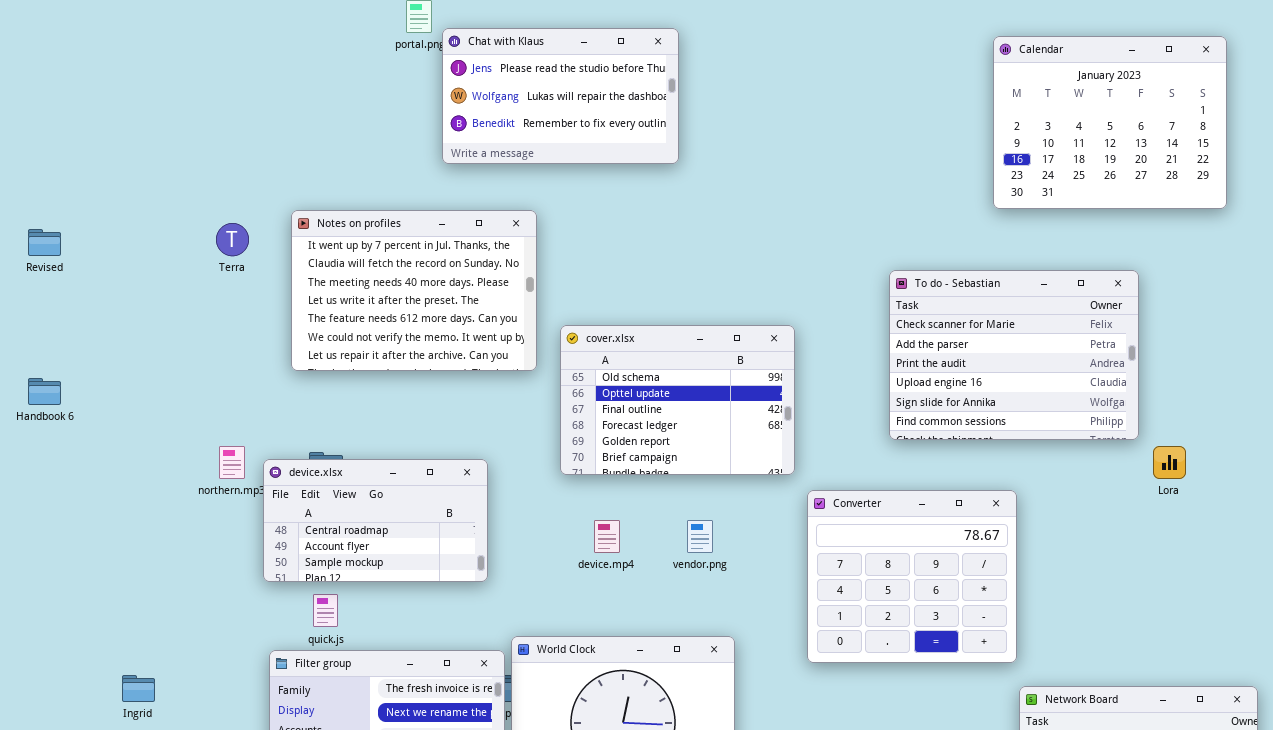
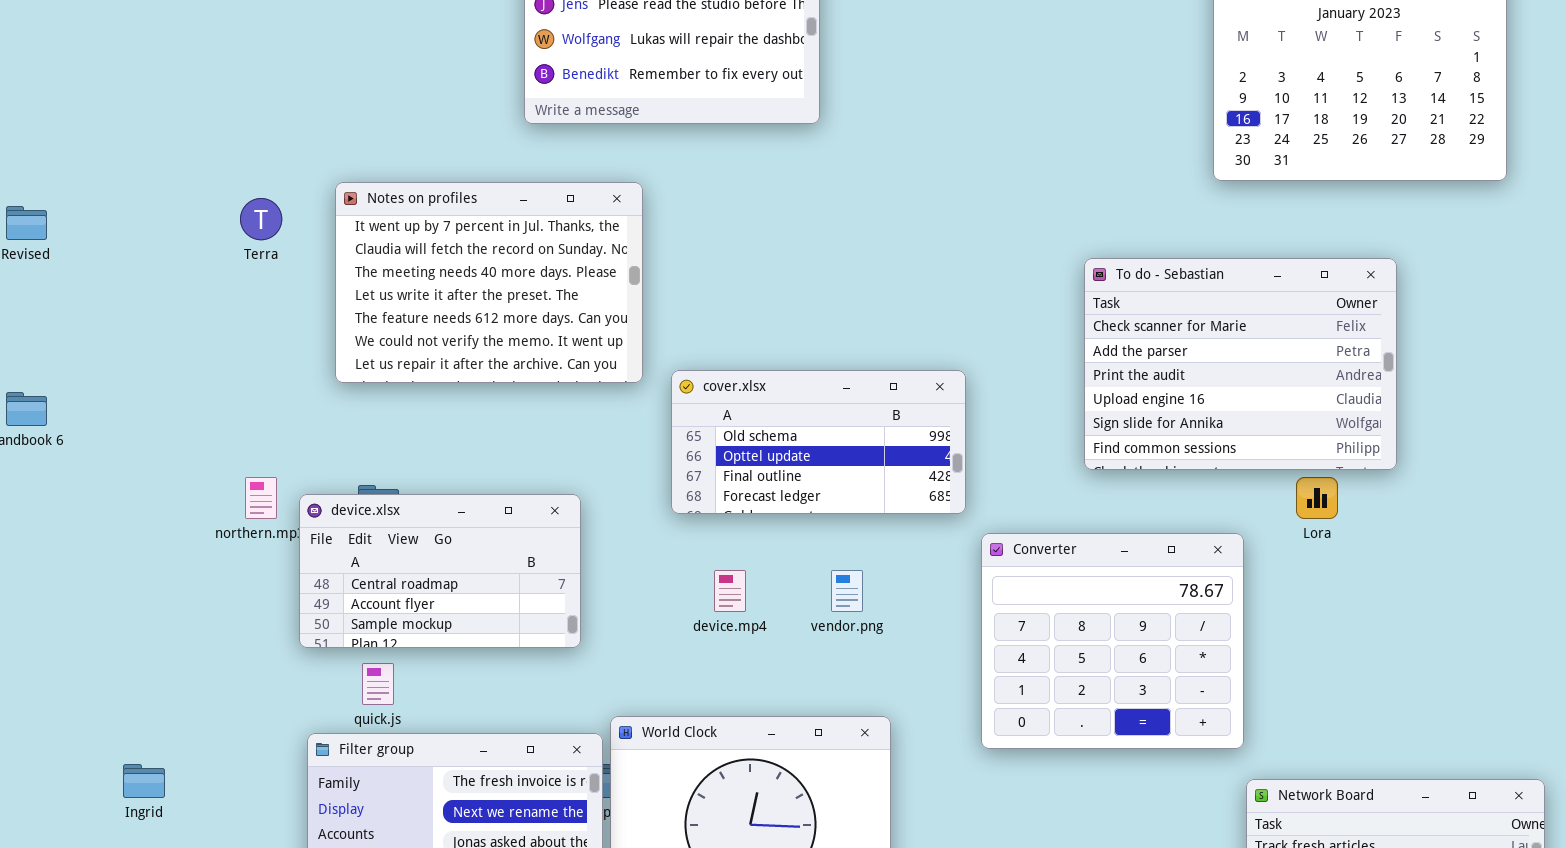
cover.xlsx: [560,325,795,475] -> [671,370,966,514], resized
Lora: [1153,446,1186,479] -> [1296,477,1338,519], moved

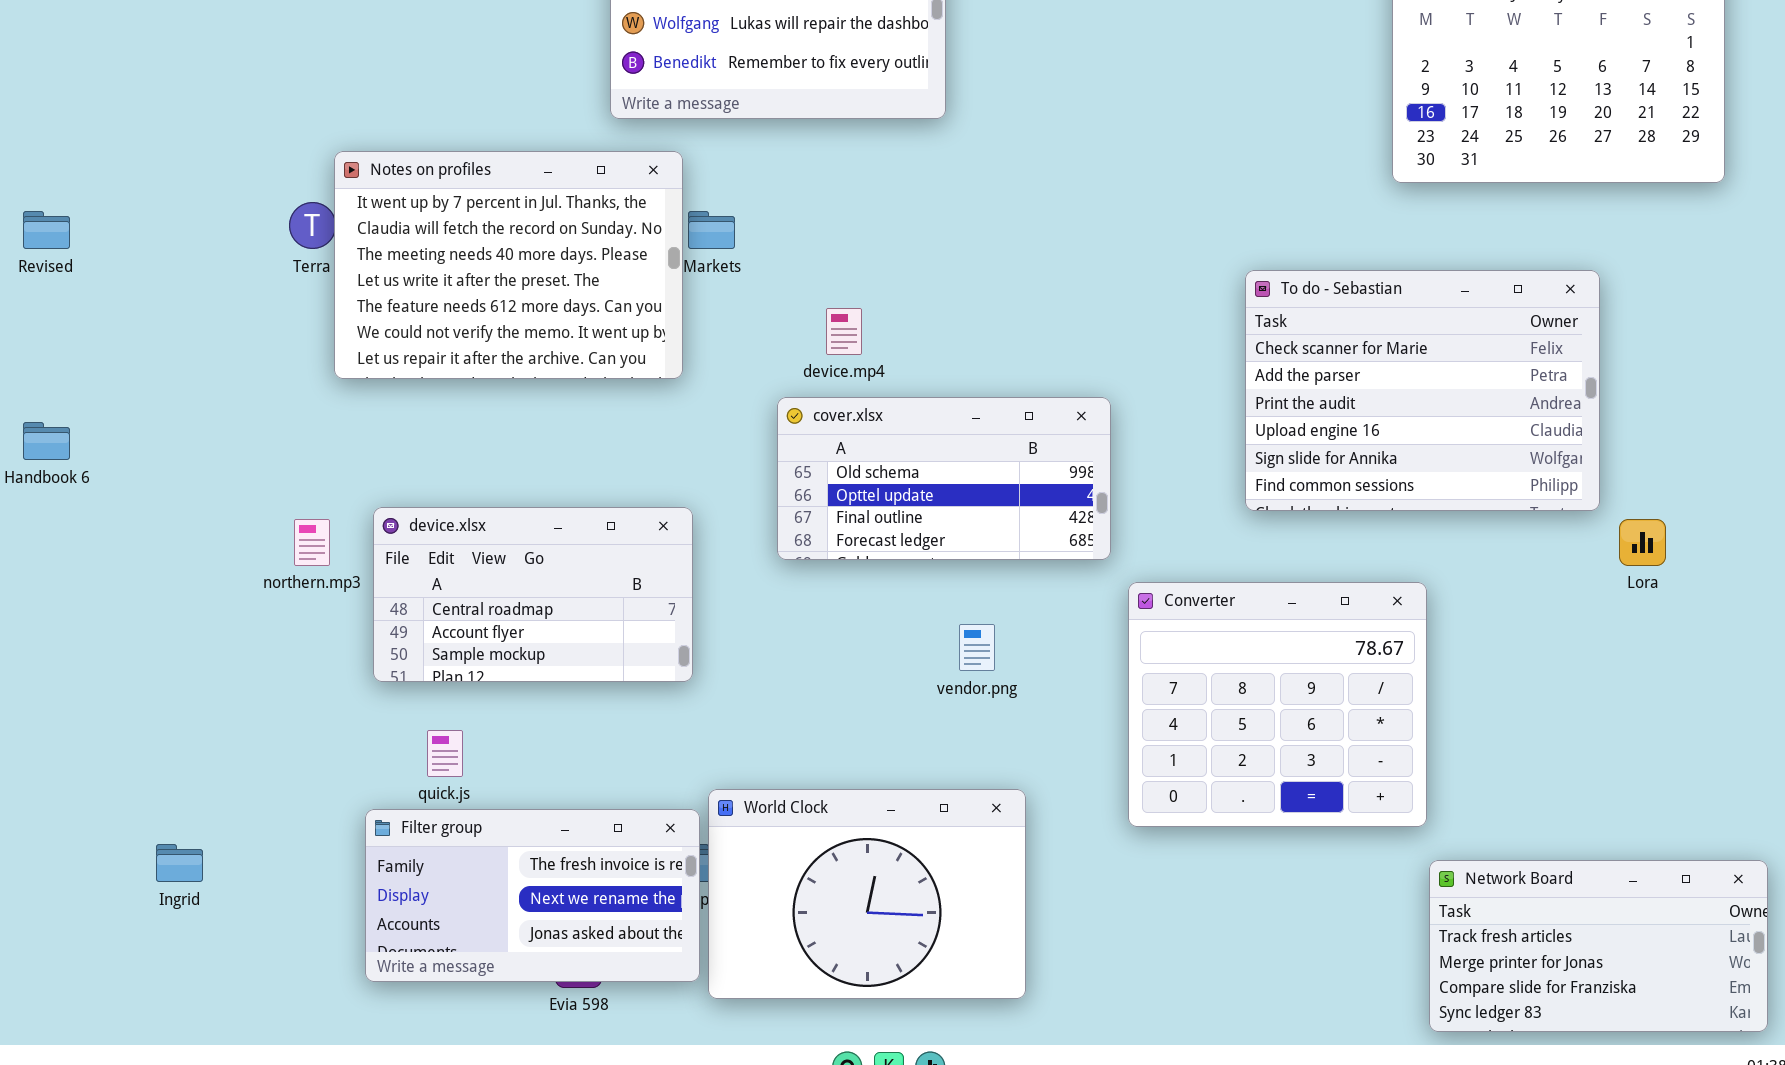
Notes on profiles: [335,182,643,383] -> [334,151,683,379], moved
Lora: [1296,477,1338,519] -> [1619,519,1666,566], moved
device.xlsx: [299,494,581,648] -> [373,507,693,682], moved
device.mp4: [714,570,746,612] -> [826,308,862,355], moved

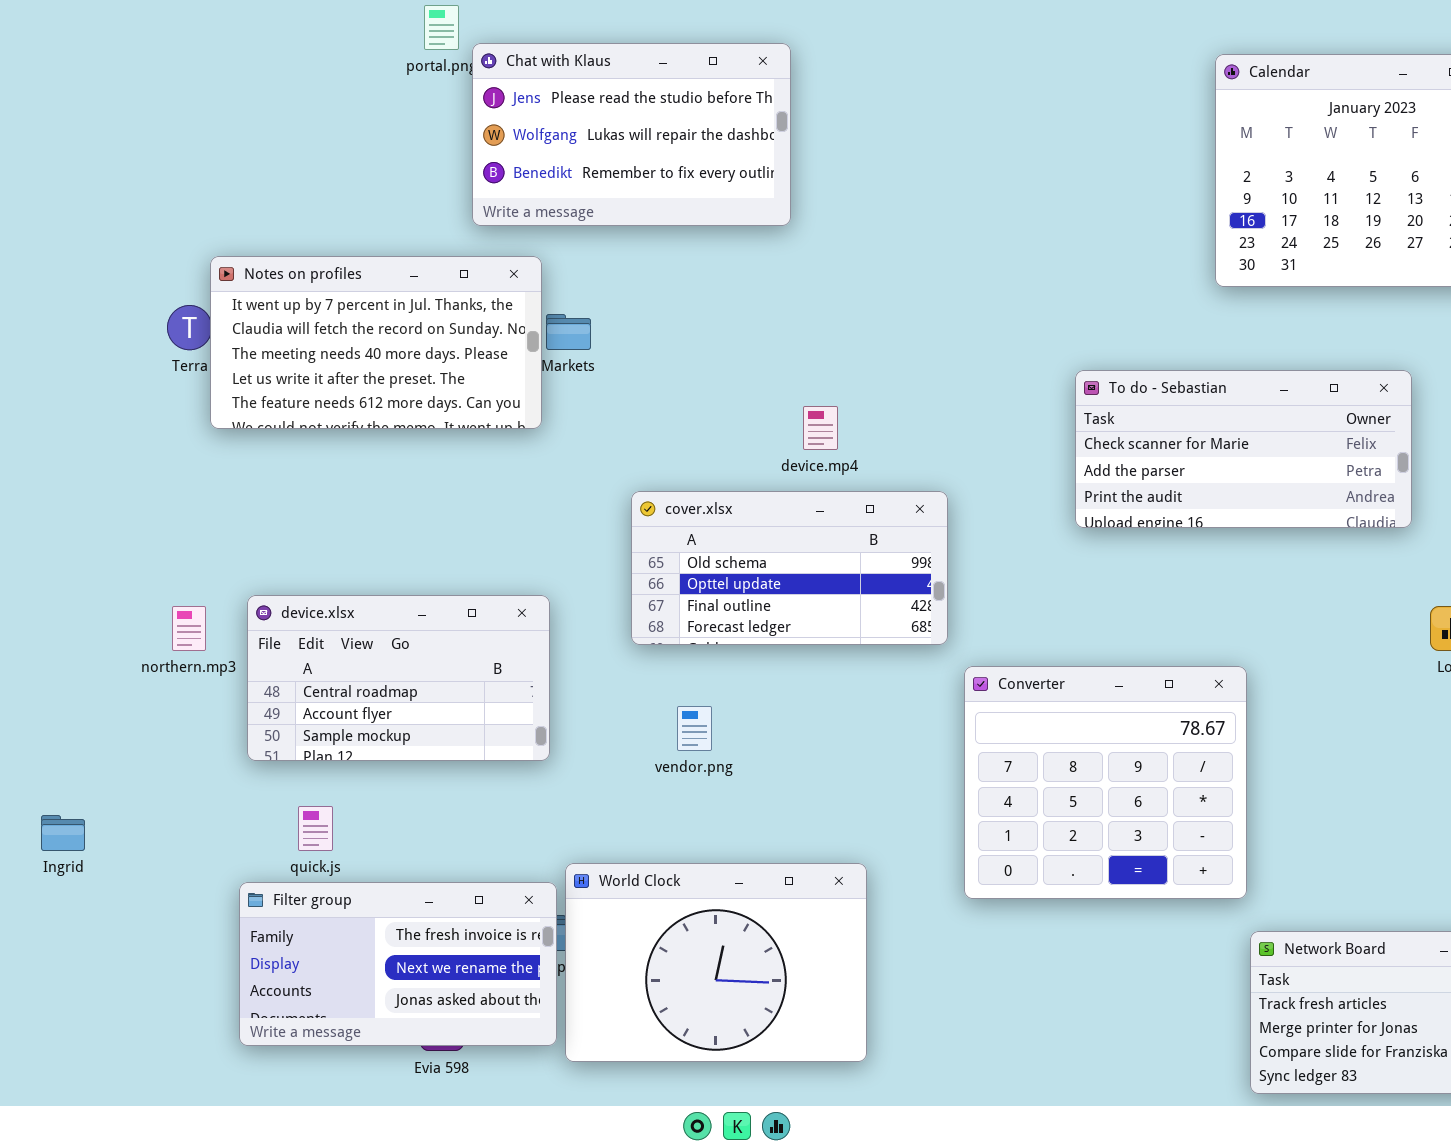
Notes on profiles: [334,151,683,379] -> [210,256,542,429], resized
To do - Sebastian: [1245,270,1600,511] -> [1075,370,1412,528], resized
device.mp4: [826,308,862,355] -> [803,406,838,450], moved
vendor.png: [959,624,995,671] -> [677,706,712,751], moved
Ingrid: [156,844,203,882] -> [41,815,85,851], moved

